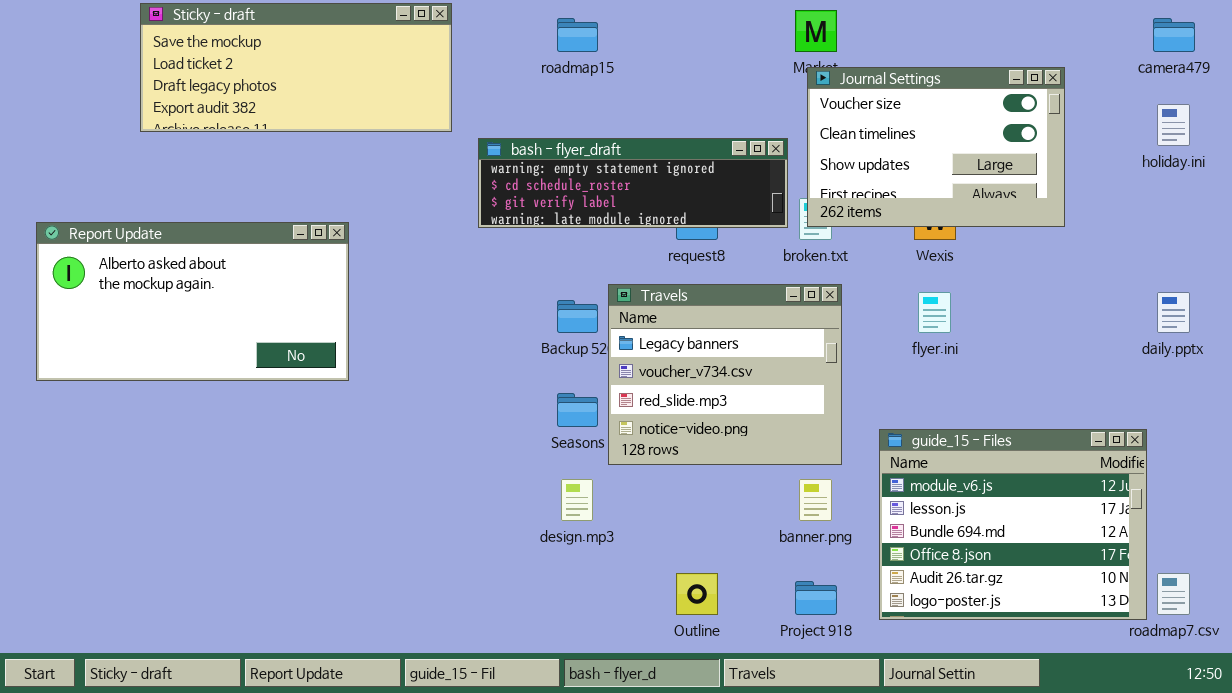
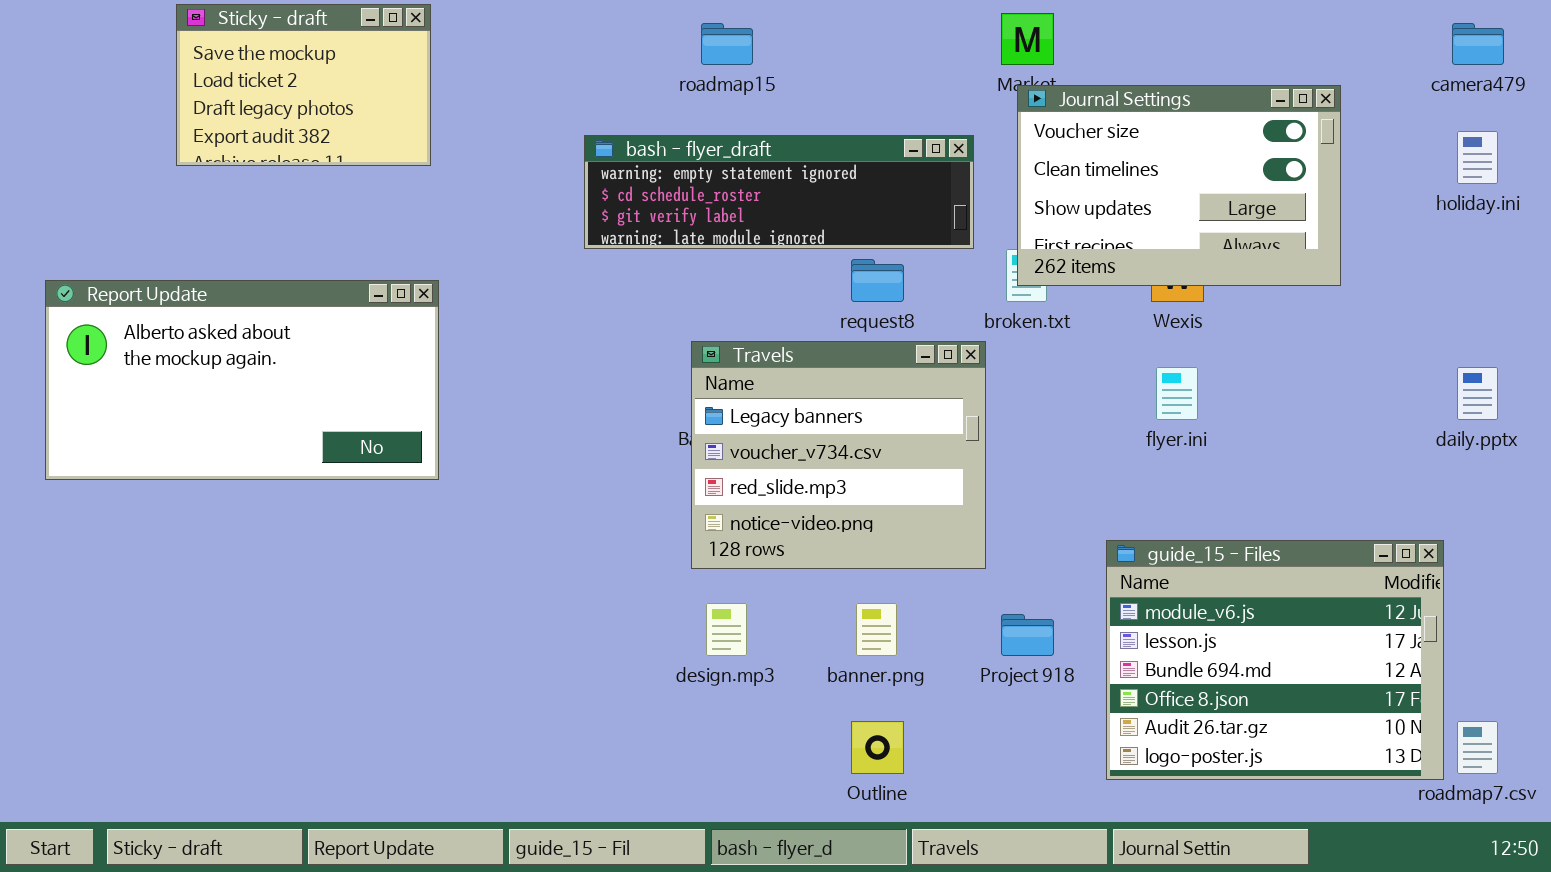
Sticky - draft: [140,3,452,132] -> [176,4,431,166], resized
bash - flyer_draft: [478,138,788,228] -> [584,135,974,249], moved
Travels: [608,284,842,465] -> [691,341,986,569], moved
banner.png: [799,479,832,521] -> [856,603,897,656], moved
Project 918: [795,581,837,615] -> [1001,614,1054,656], moved

